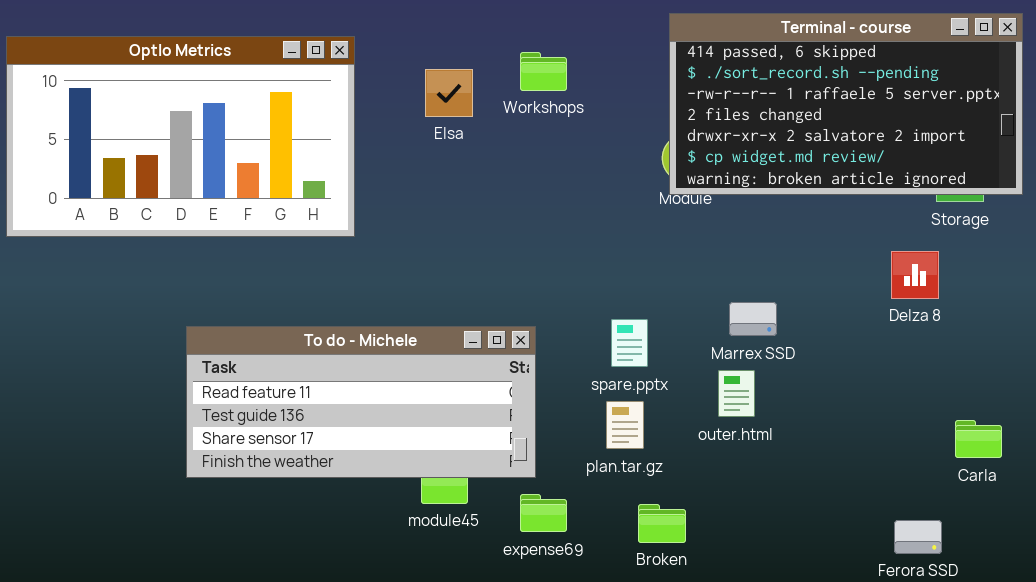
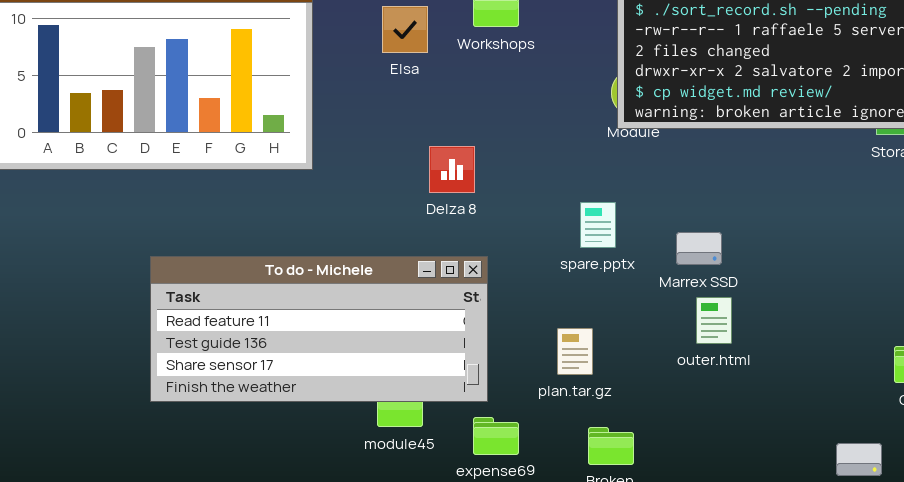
Delza 8: [891,251,939,299] -> [429,146,475,193], moved
spare.pptx: [611,319,648,367] -> [580,202,616,248], moved
outer.html: [718,370,755,417] -> [696,297,732,344], moved

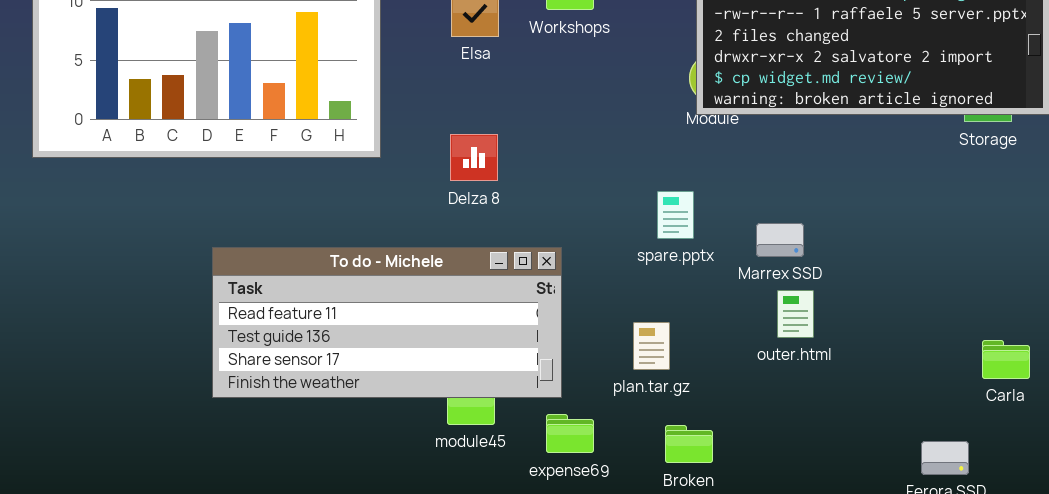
Delza 8: [429,146,475,193] -> [450,134,498,181], moved

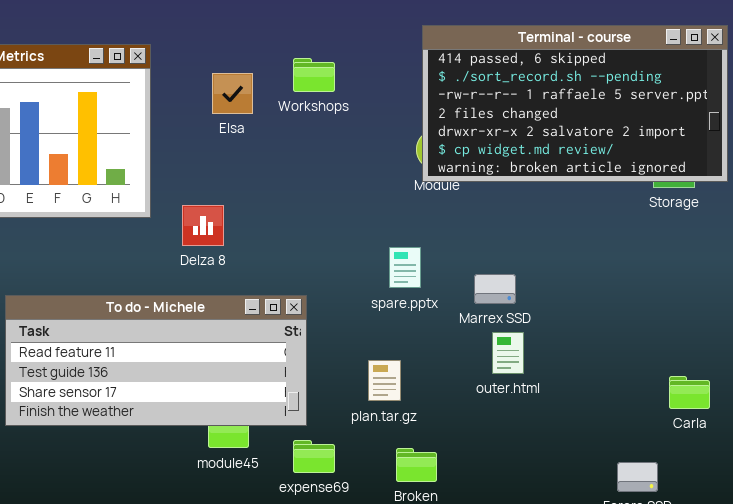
Delza 8: [450,134,498,181] -> [182,205,224,246], moved

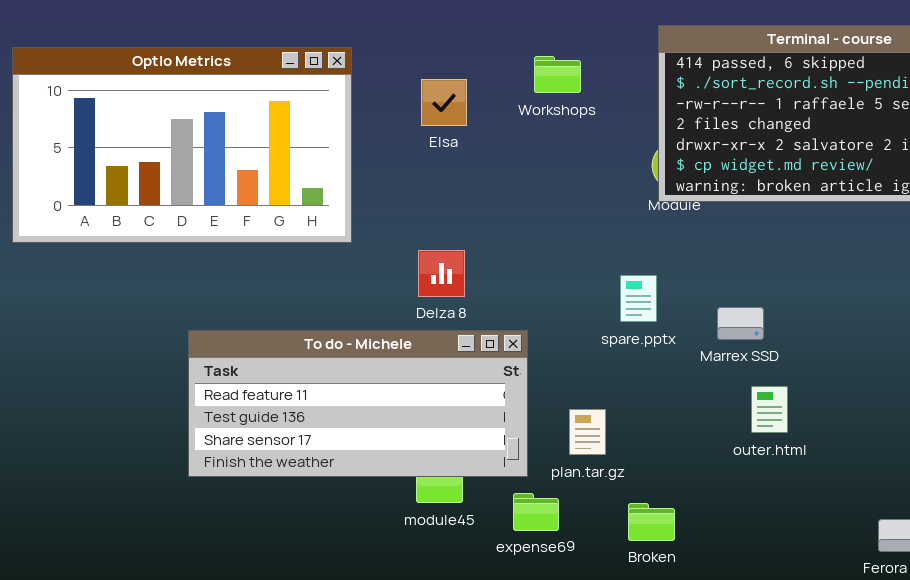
Workshops: [293,58,335,92] -> [534,56,581,93], moved
Delza 8: [182,205,224,246] -> [418,250,465,297], moved
outer.html: [492,332,524,374] -> [751,386,788,433], moved
plan.tar.gz: [368,360,401,401] -> [569,409,606,455], moved

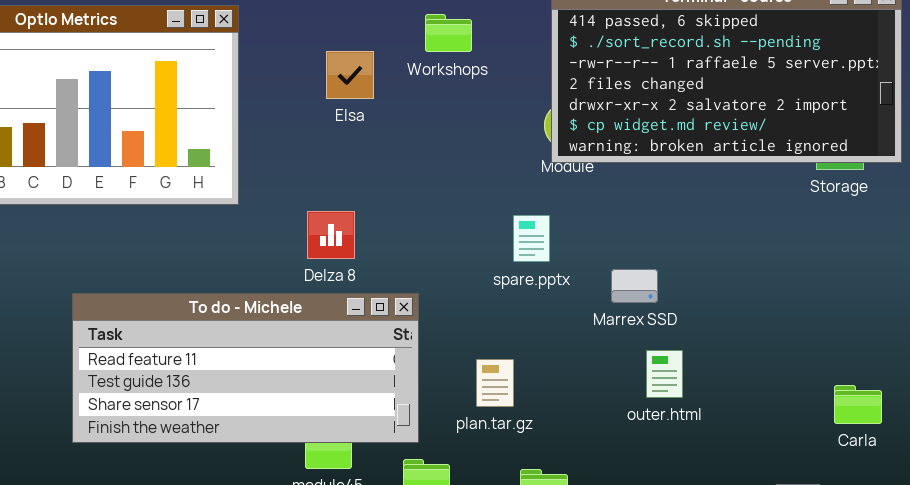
Elsa: [421,79,467,126] -> [326,51,374,99], moved
spare.pptx: [620,275,657,322] -> [513,215,550,262], moved
plan.tar.gz: [569,409,606,455] -> [476,359,514,407], moved

